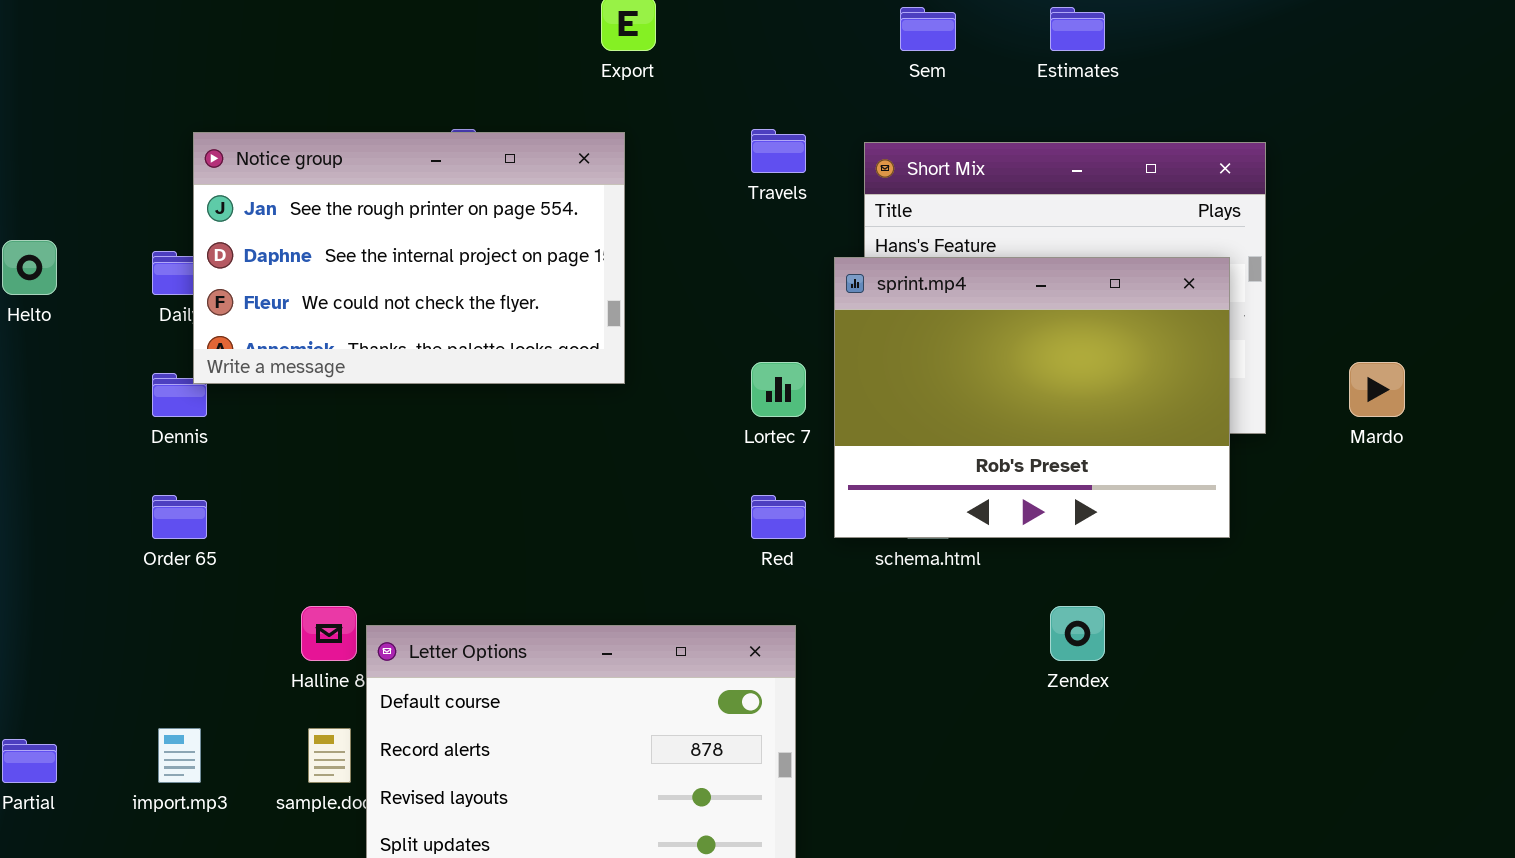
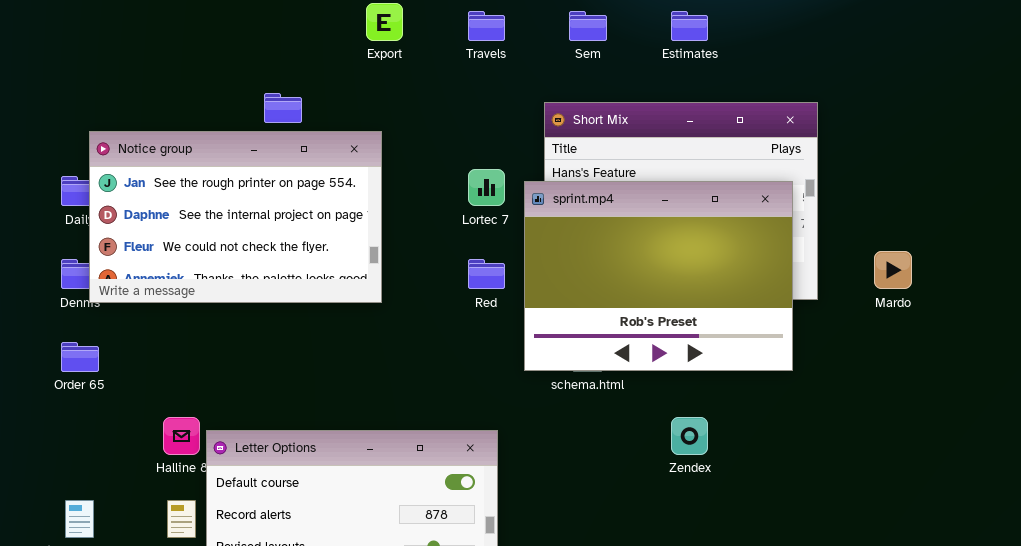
Travels: [751,129,806,173] -> [468,11,505,41], moved
Notice group: [193,132,625,384] -> [89,131,382,303], moved
Lortec 7: [751,362,806,417] -> [468,169,505,206], moved
Red: [751,495,806,539] -> [468,259,505,289], moved

